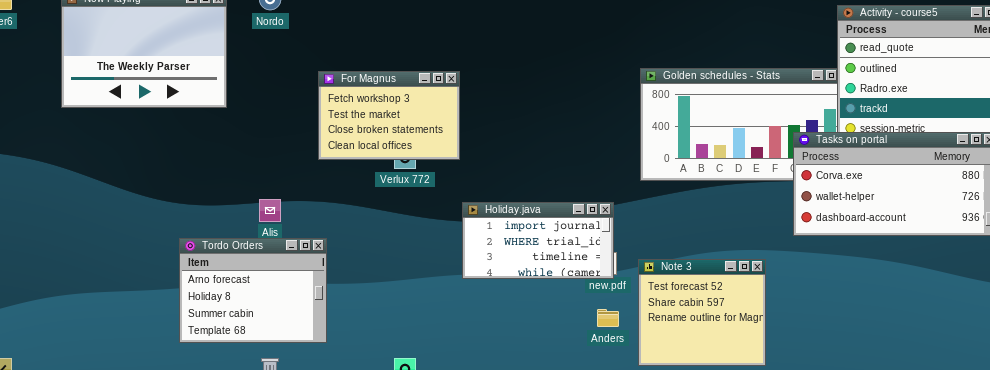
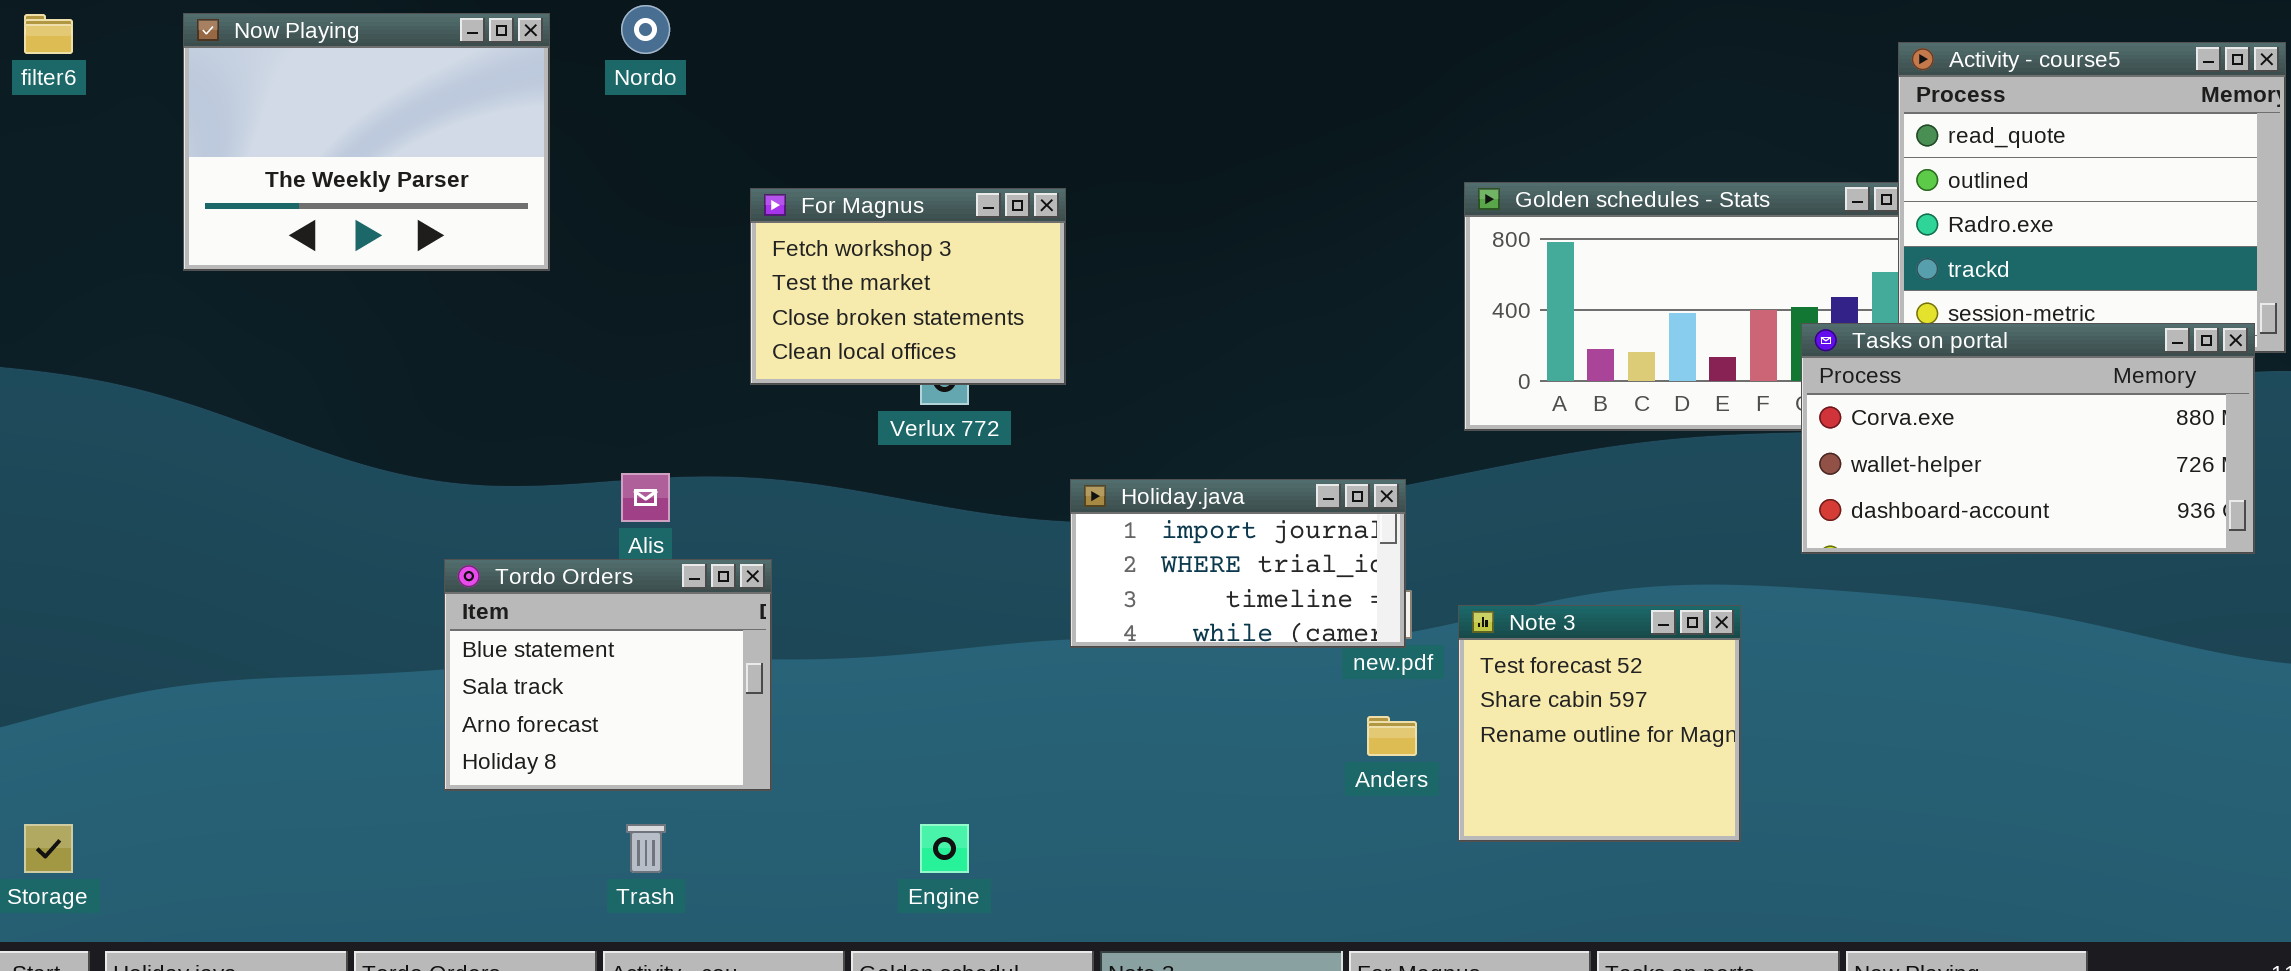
Tordo Orders: [179,238,327,343] -> [444,559,772,791], scrolled up 2 rows

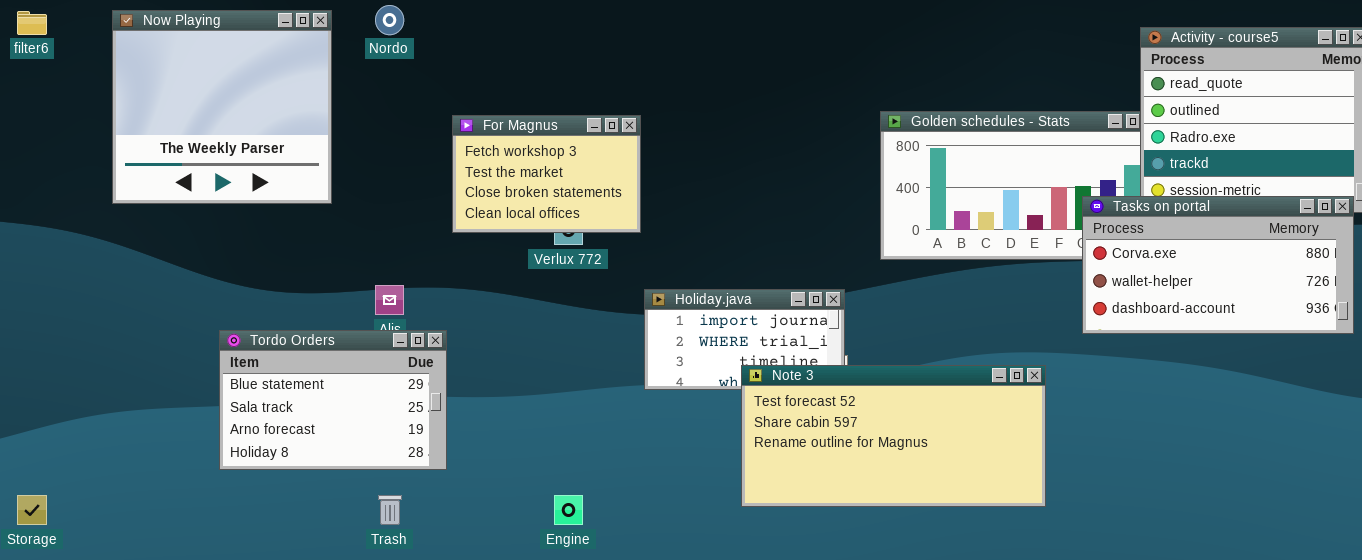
Now Playing: [183,13,550,271] -> [112,10,332,204], resized
Tordo Orders: [444,559,772,791] -> [219,330,447,470], moved, resized
Note 3: [1458,605,1741,842] -> [741,365,1046,507], resized

